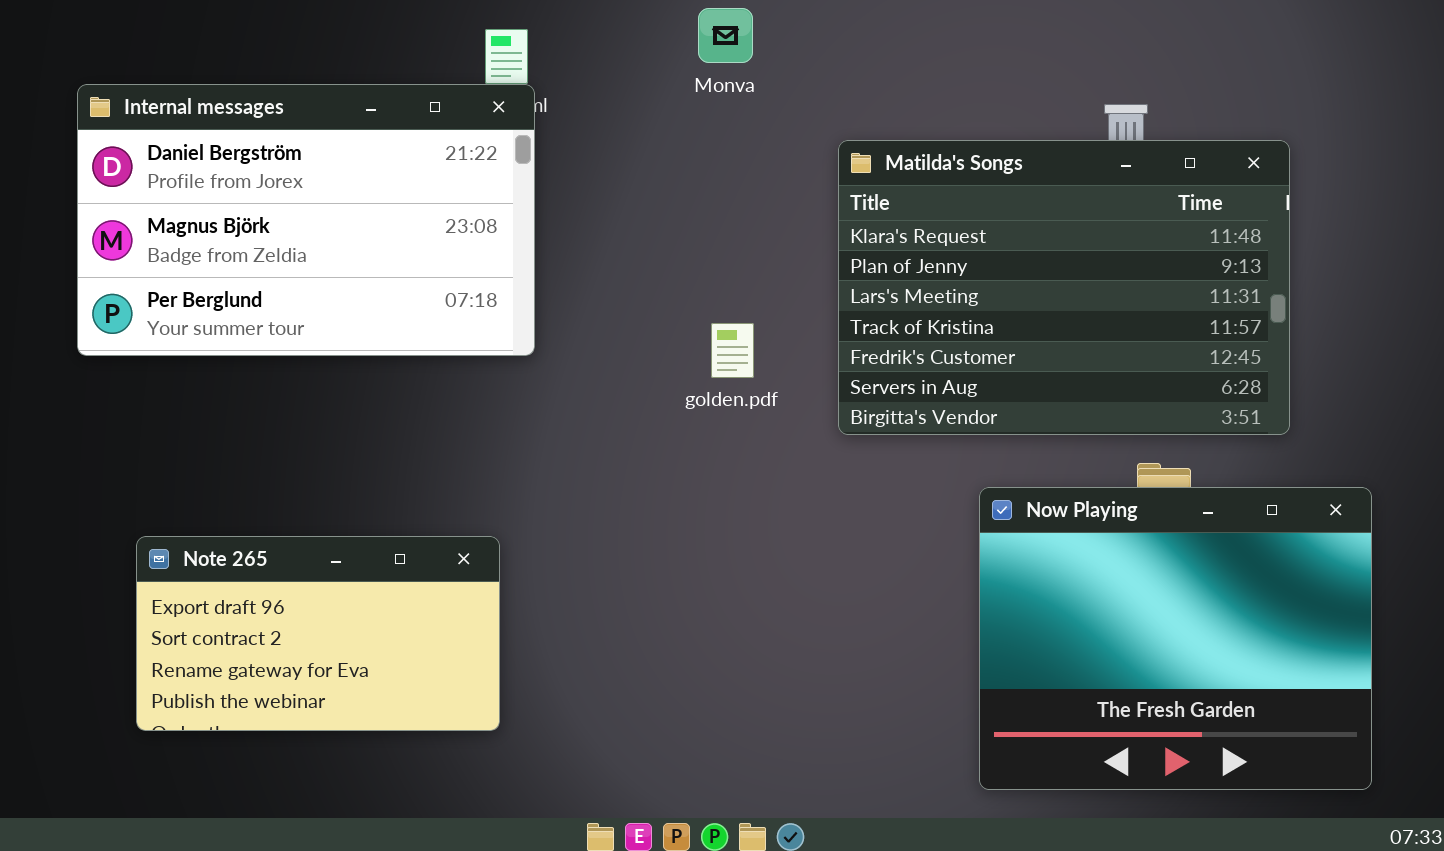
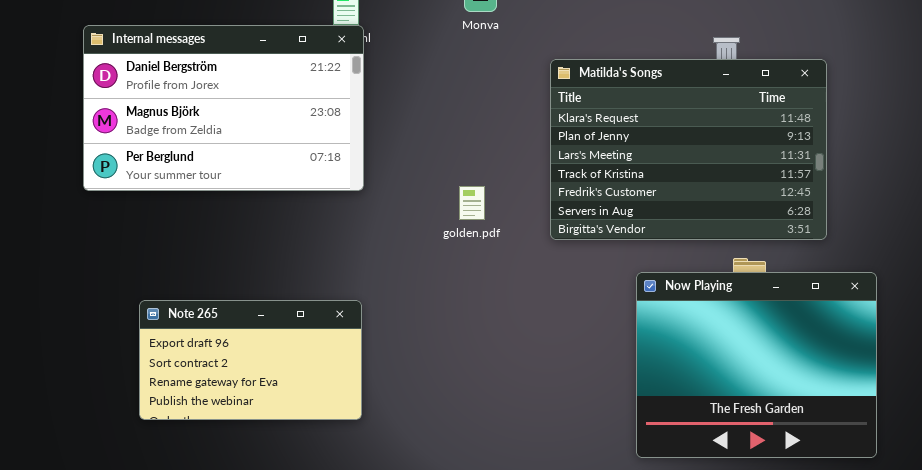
golden.pdf: [711,323,754,378] -> [459,186,485,220], moved
Note 265: [136,536,500,731] -> [139,300,362,420], moved

